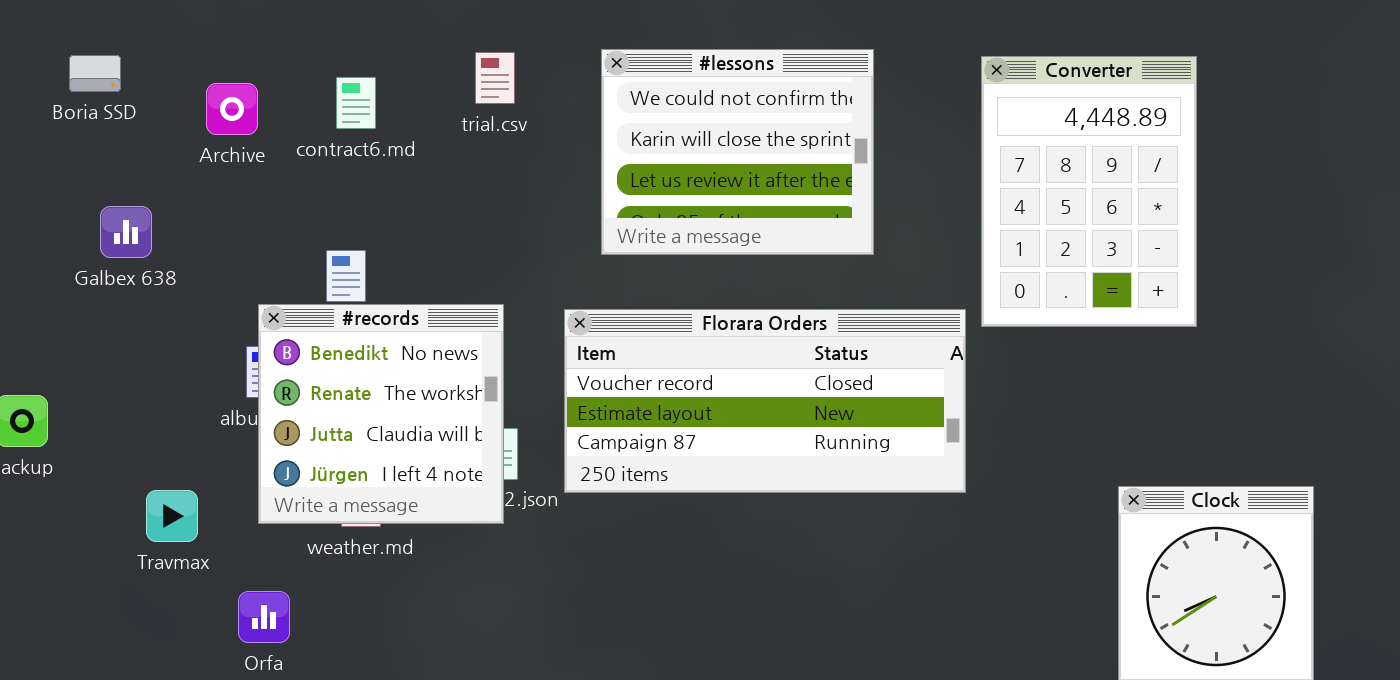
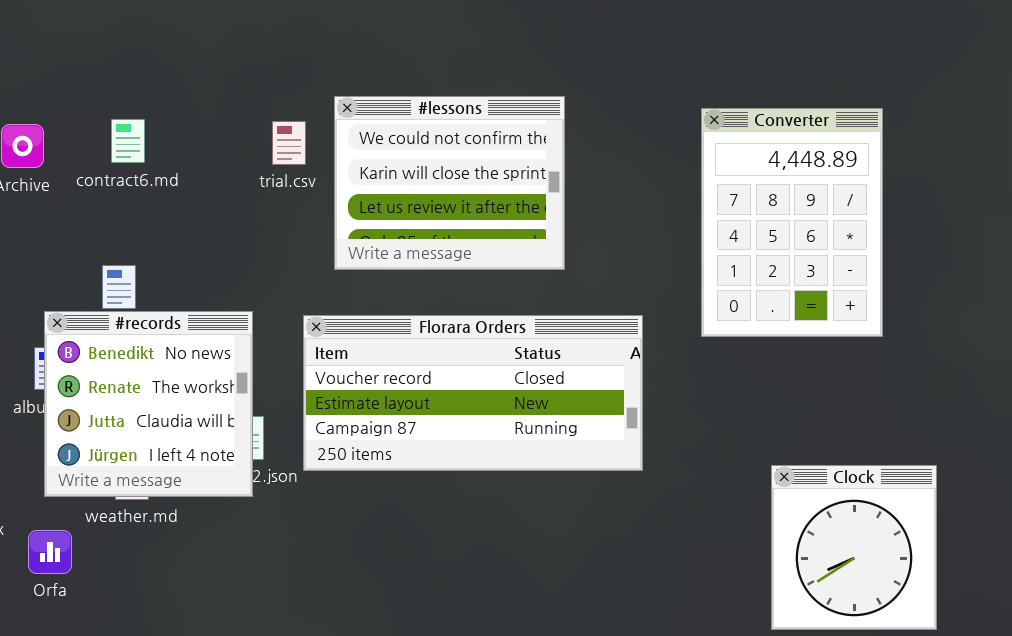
trial.csv: [475,52,515,104] -> [272,121,306,165], moved
Converter: [981,56,1197,327] -> [701,108,883,337], moved
Orfa: [238,591,290,643] -> [28,530,72,574], moved

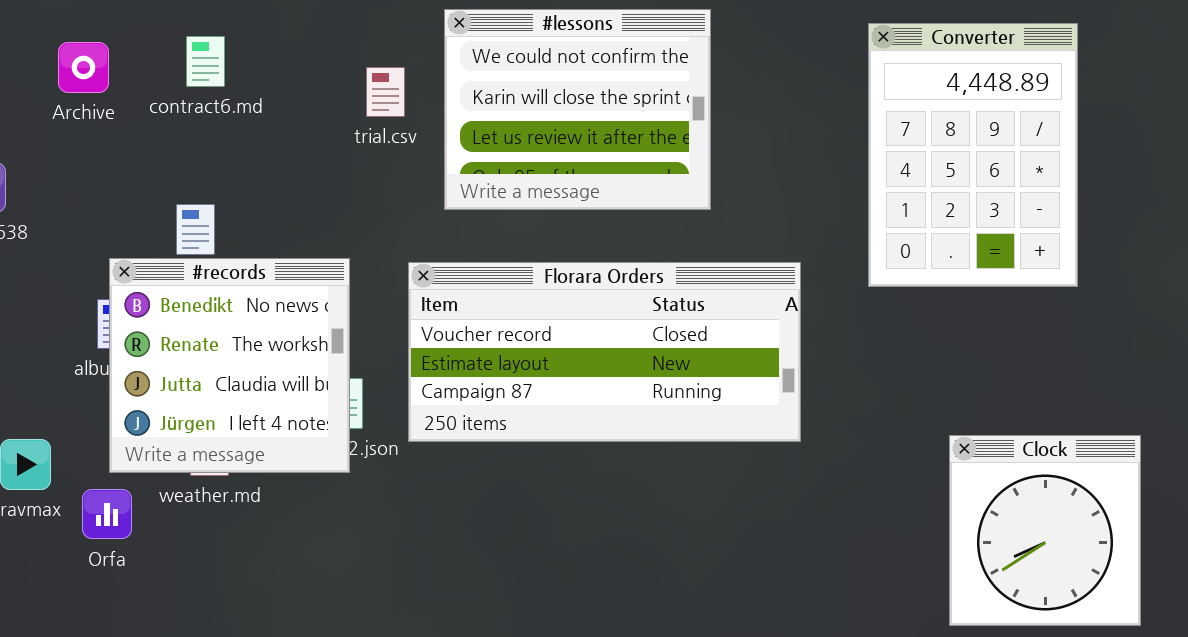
trial.csv: [272,121,306,165] -> [366,67,405,117], moved
Orfa: [28,530,72,574] -> [82,489,132,539], moved

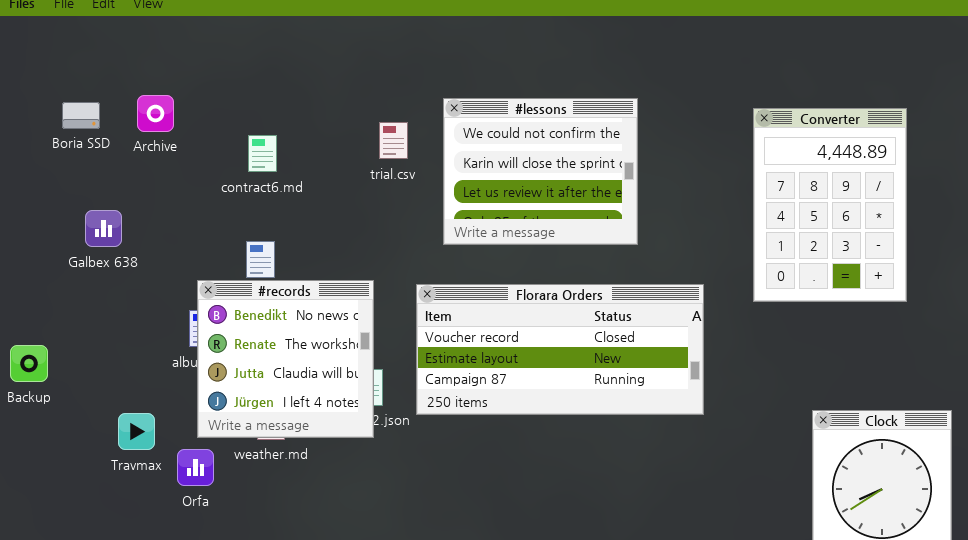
contract6.md: [186,36,225,87] -> [248,135,277,172], moved
Archive: [58,42,109,93] -> [137,95,174,132], moved
trial.csv: [366,67,405,117] -> [379,122,408,159], moved

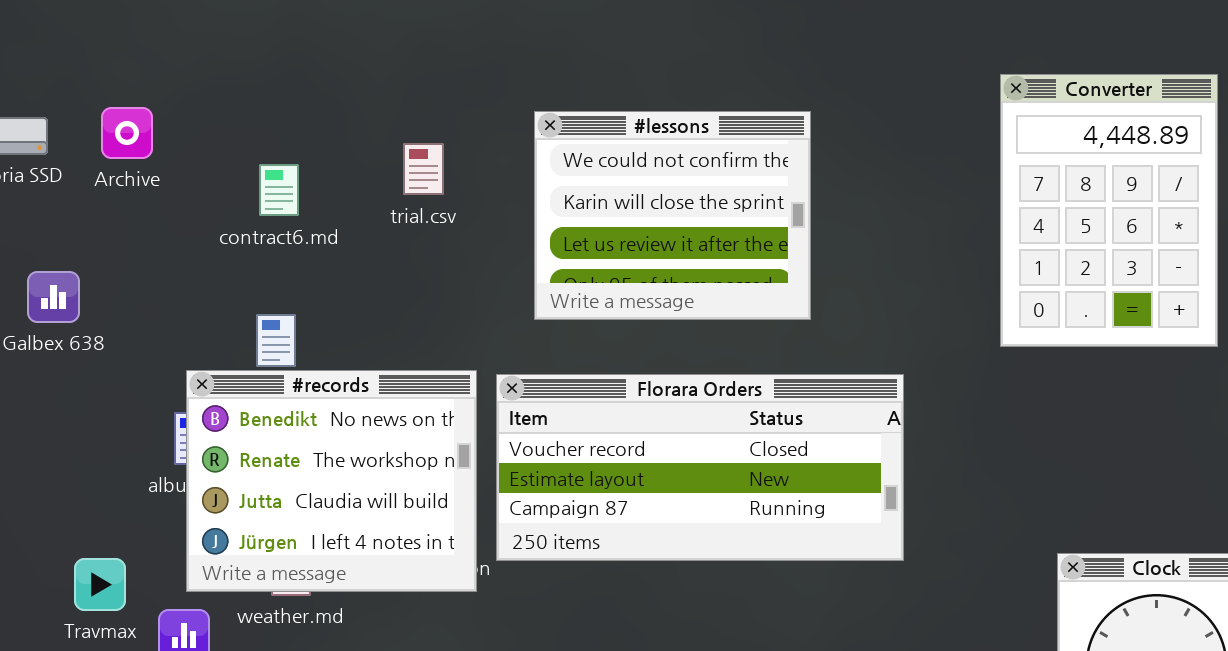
Converter: [753,108,907,302] -> [1000,74,1218,347], moved
trial.csv: [379,122,408,159] -> [403,143,444,195], moved
#records: [197,280,374,438] -> [186,370,477,592], resized

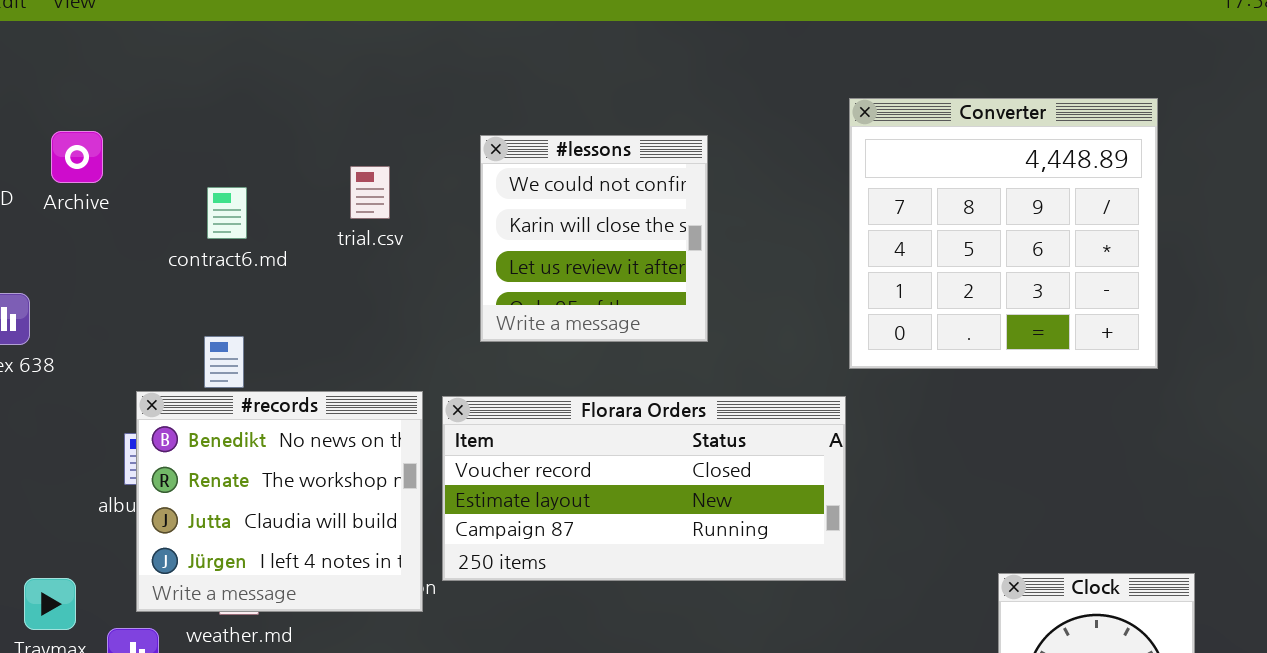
Converter: [1000,74,1218,347] -> [849,98,1158,369], resized
#lessons: [534,111,811,320] -> [480,135,708,342], resized

